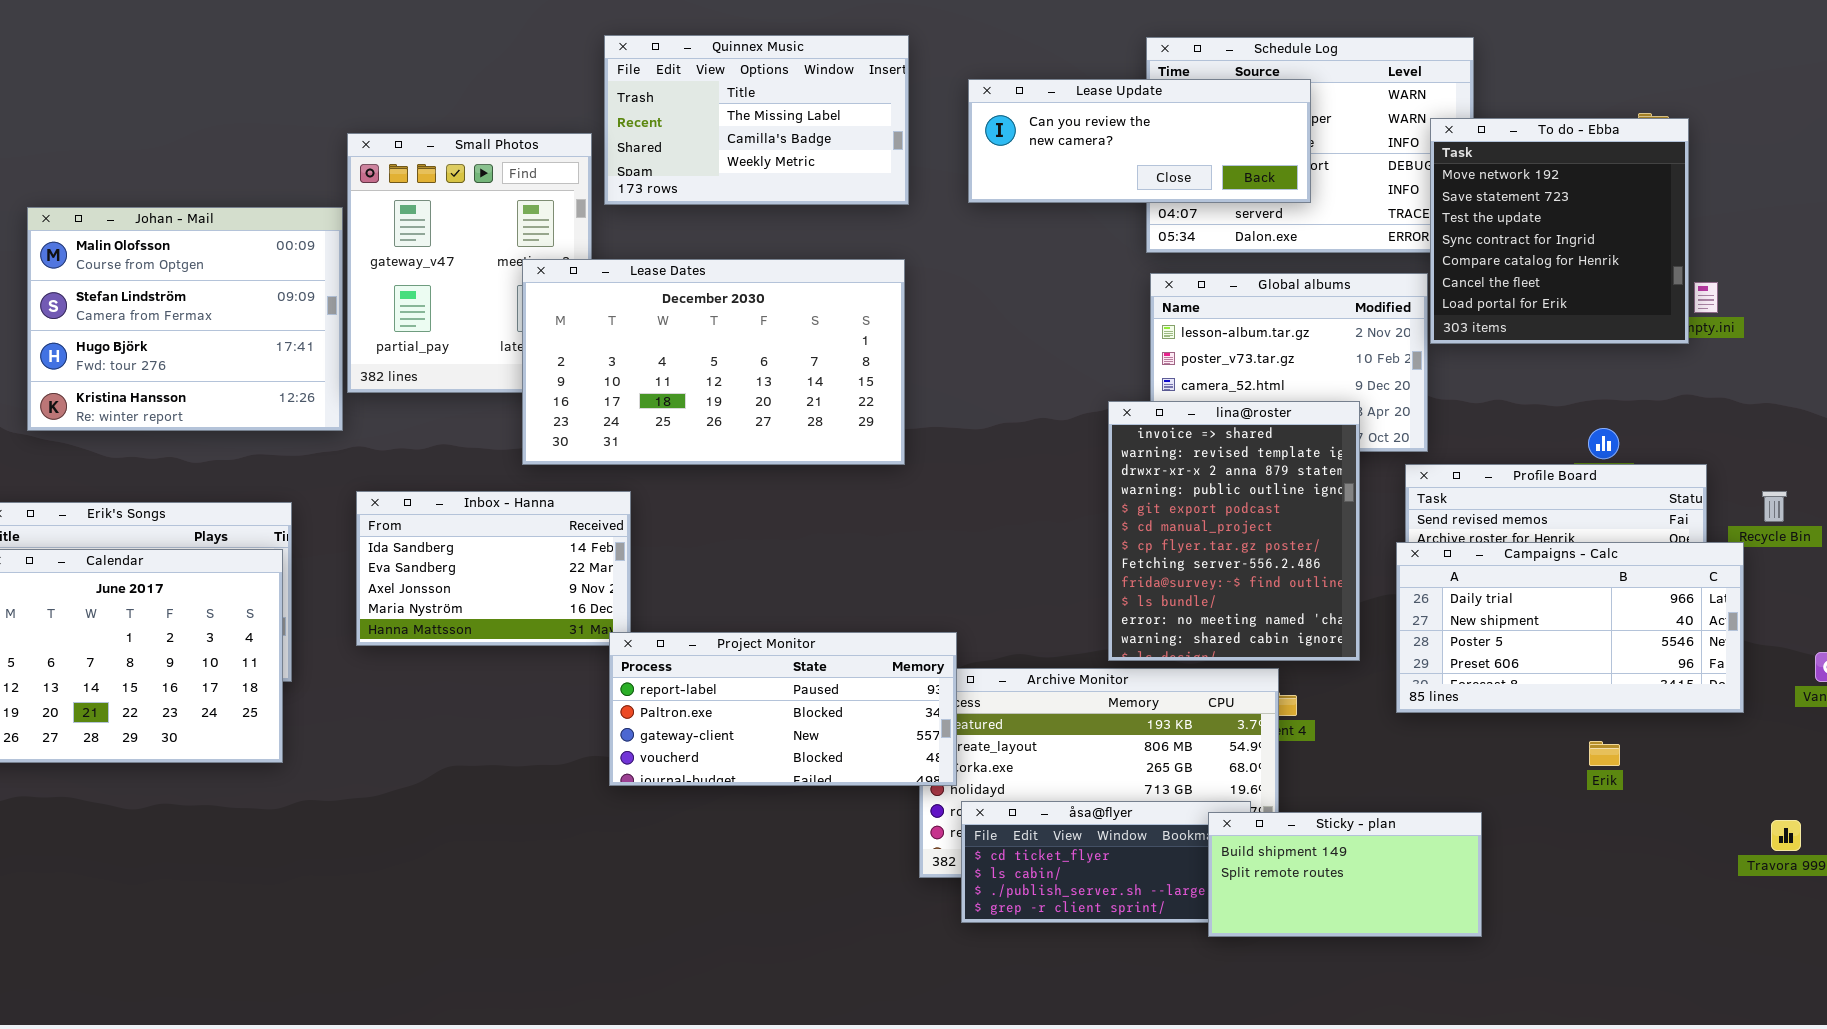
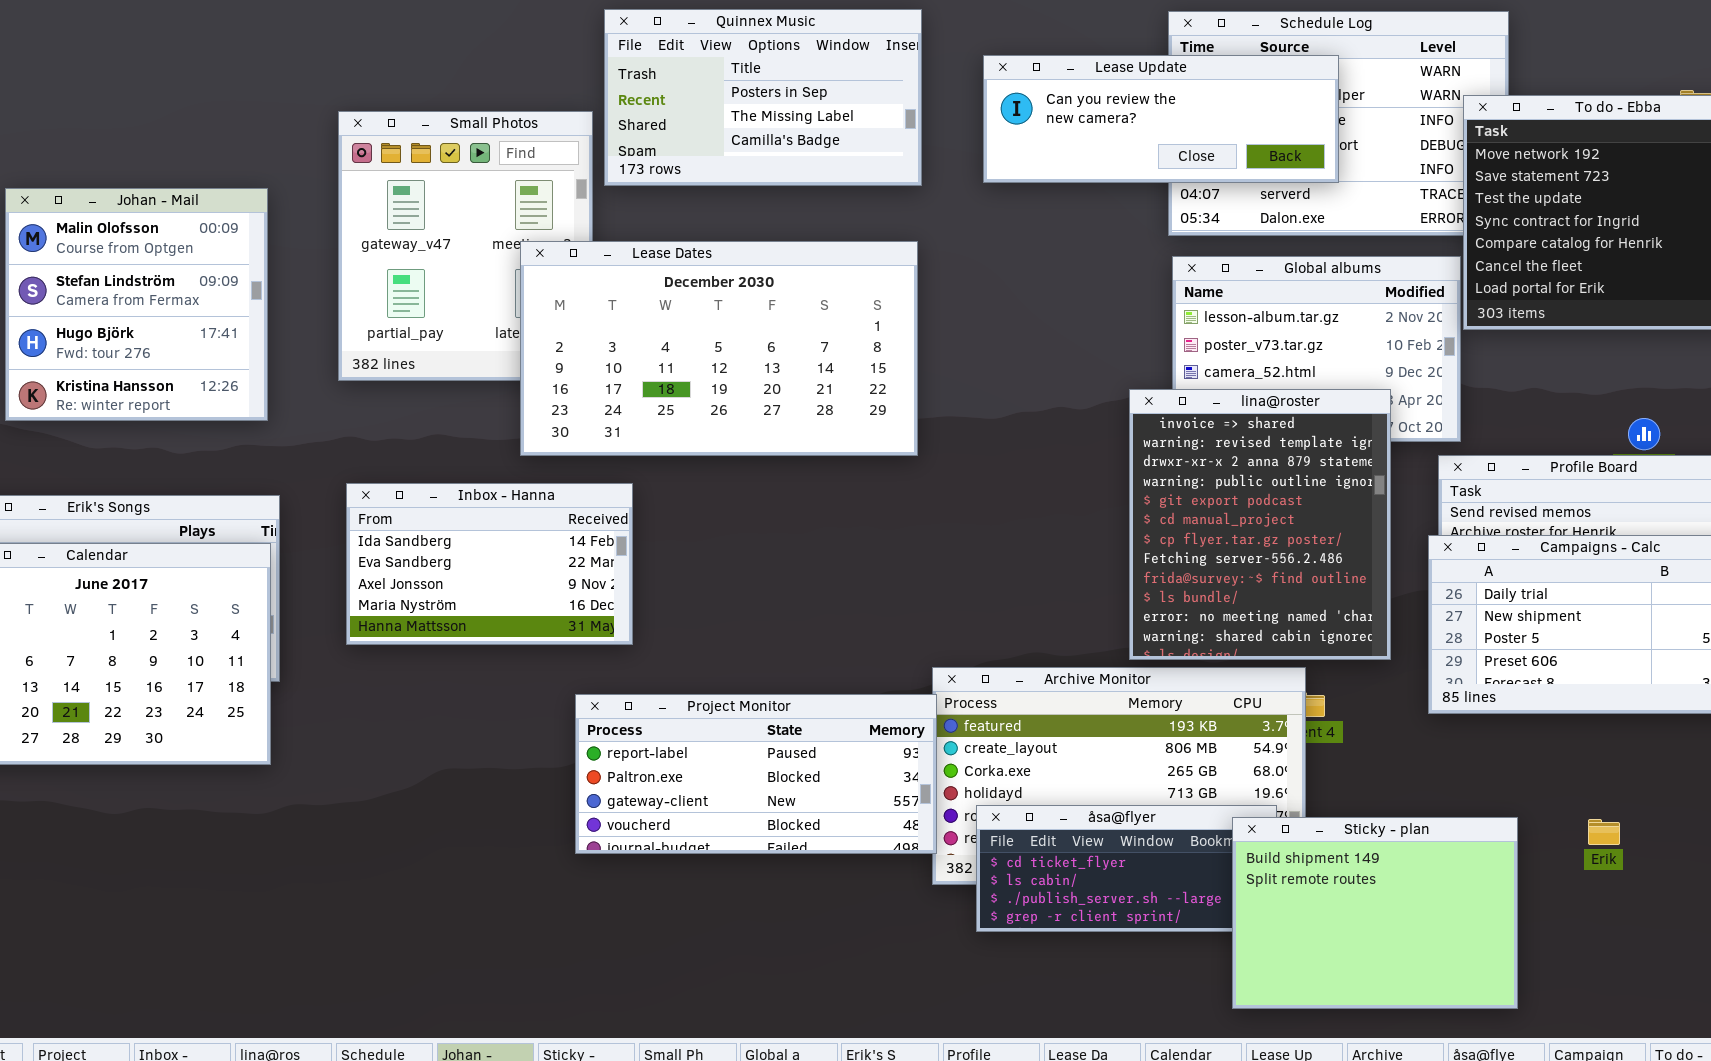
Quinnex Music: [604,35,909,205] -> [604,9,922,186], scrolled up 1 row
Johan - Mail: [27,207,343,431] -> [5,188,268,421], resized
Project Monitor: [609,632,957,786] -> [575,694,937,854], moved
Erik: [1589,741,1620,766] -> [1588,819,1620,845], moved
Sticky - plan: [1208,812,1482,937] -> [1232,817,1518,1009], resized

